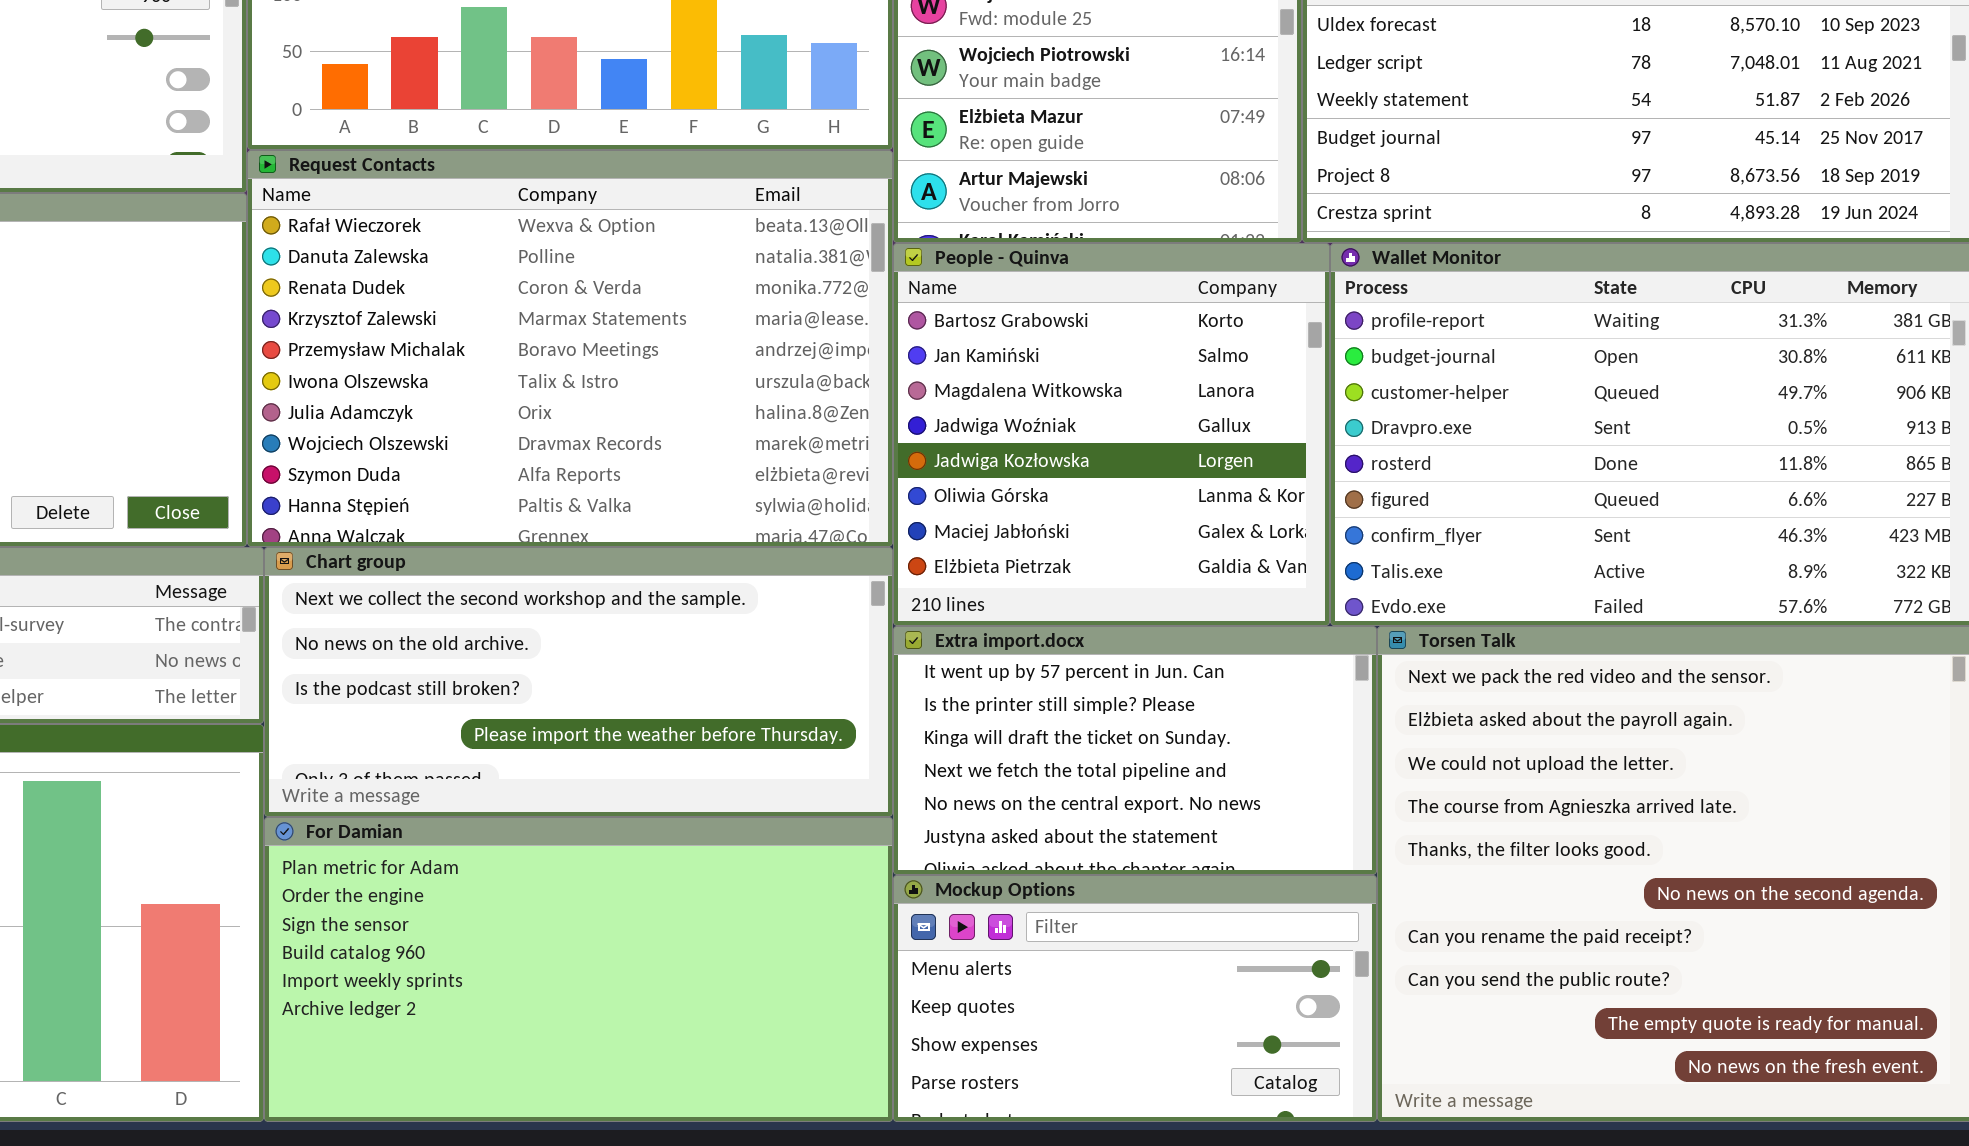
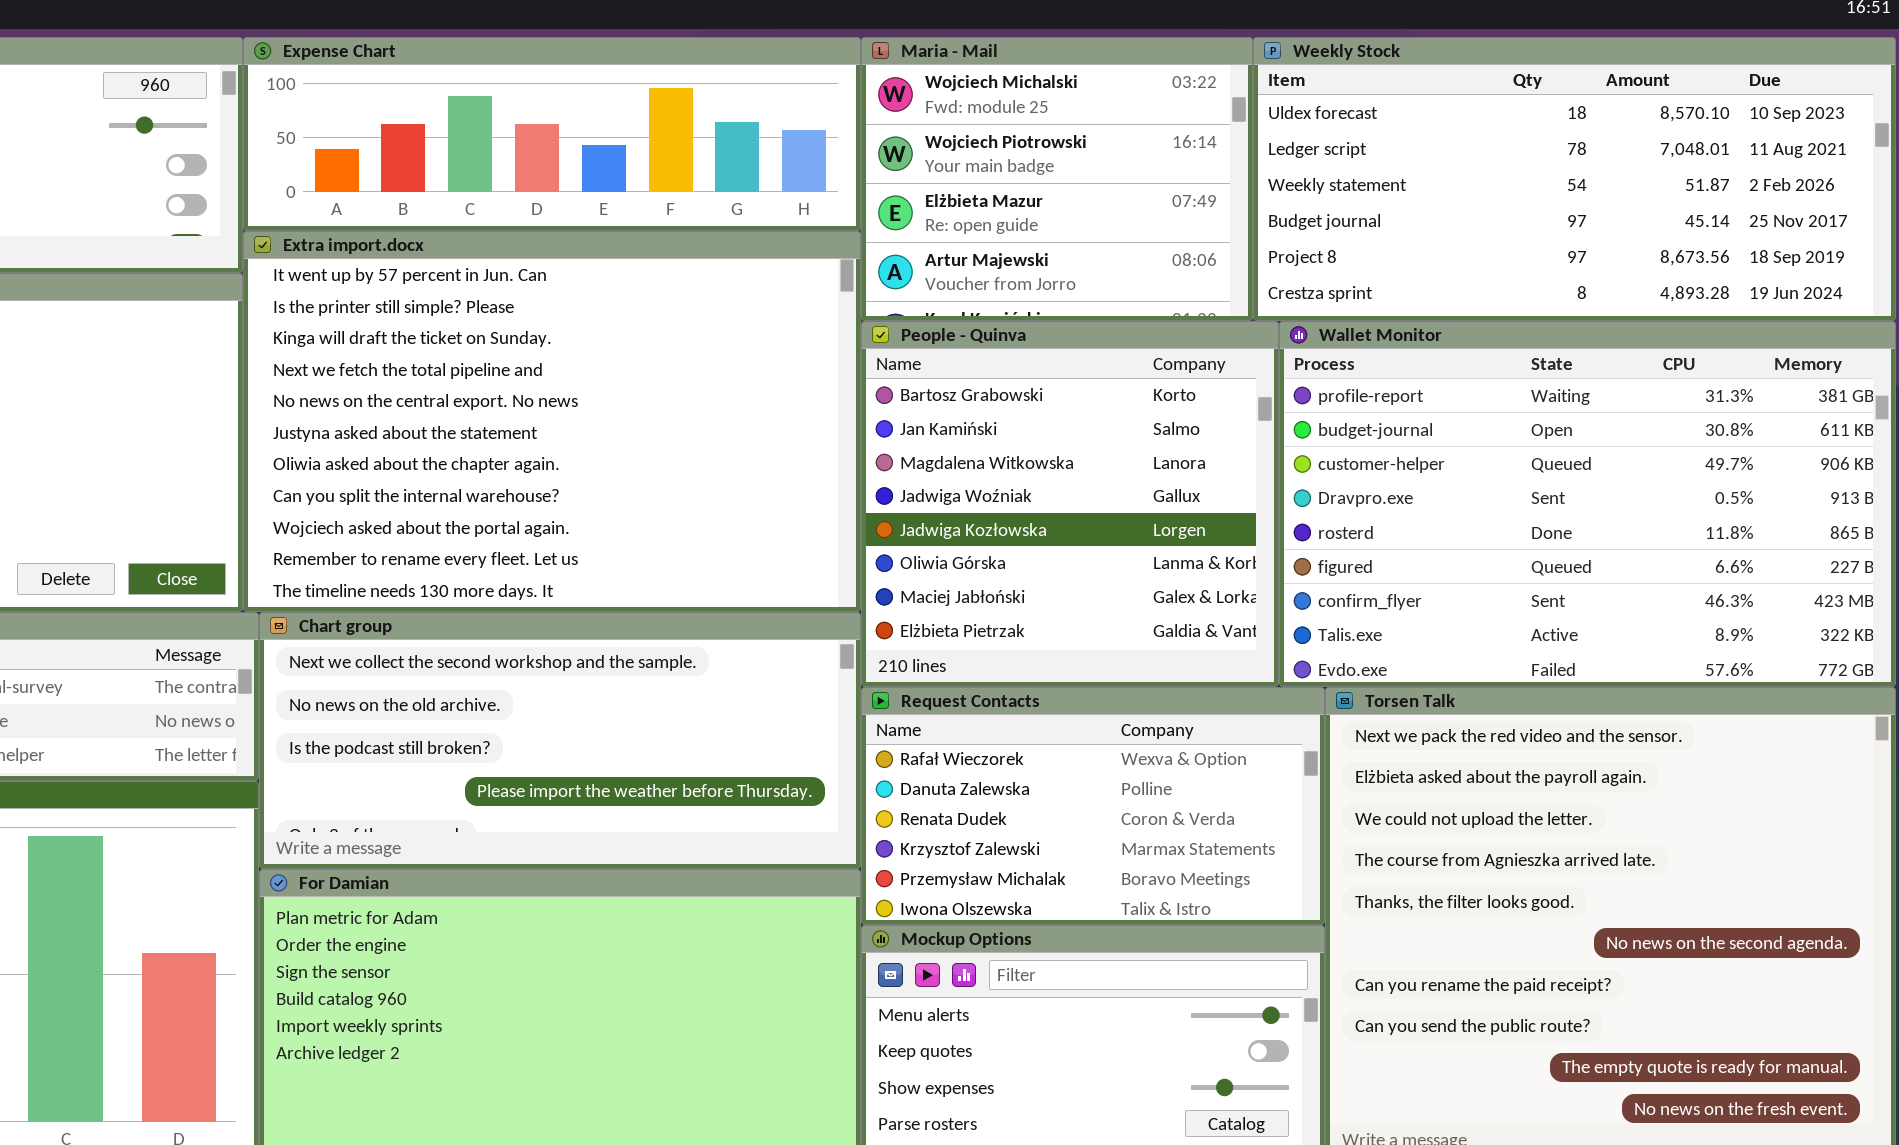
Request Contacts: [247,150,893,547] -> [861,687,1325,925], moved, resized
Extra import.docx: [893,626,1377,875] -> [243,231,861,612], moved, resized

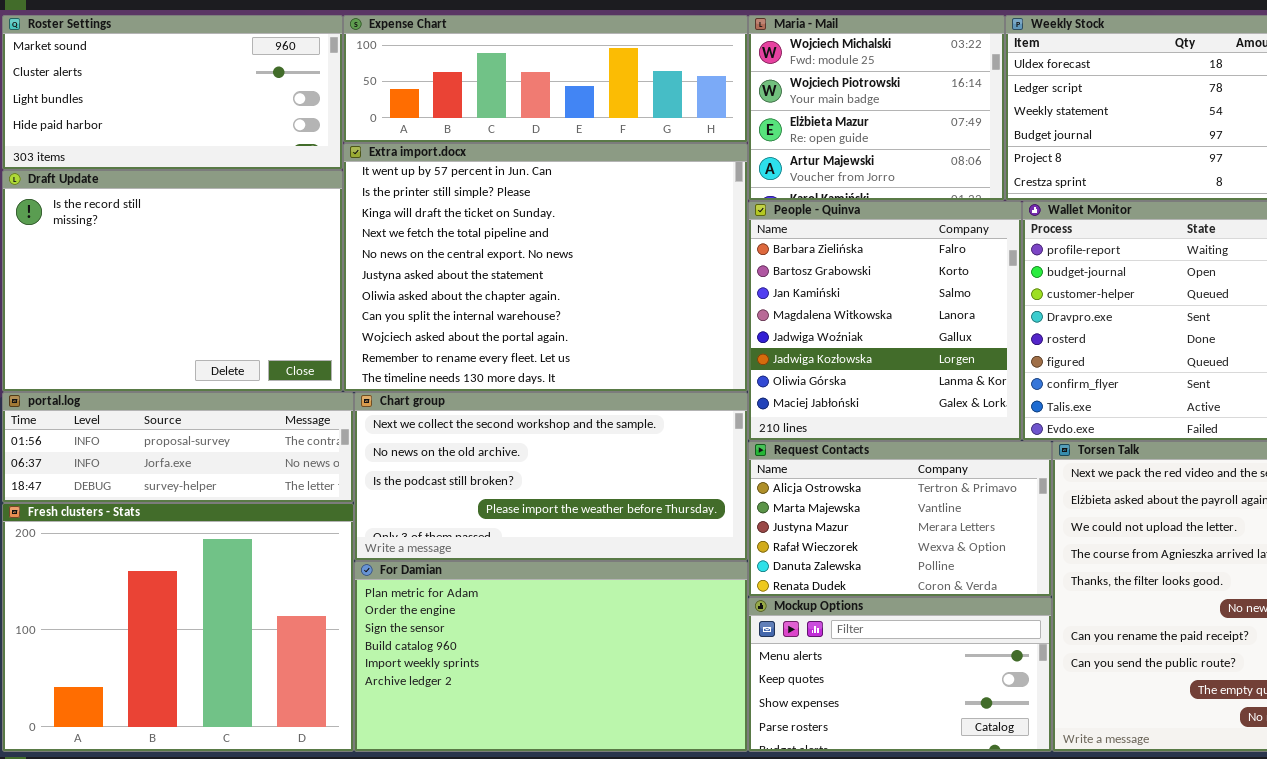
People - Quinva: [861,321,1279,687] -> [748,201,1022,441], scrolled up 1 row
Request Contacts: [861,687,1325,925] -> [748,441,1052,597], scrolled up 3 rows

